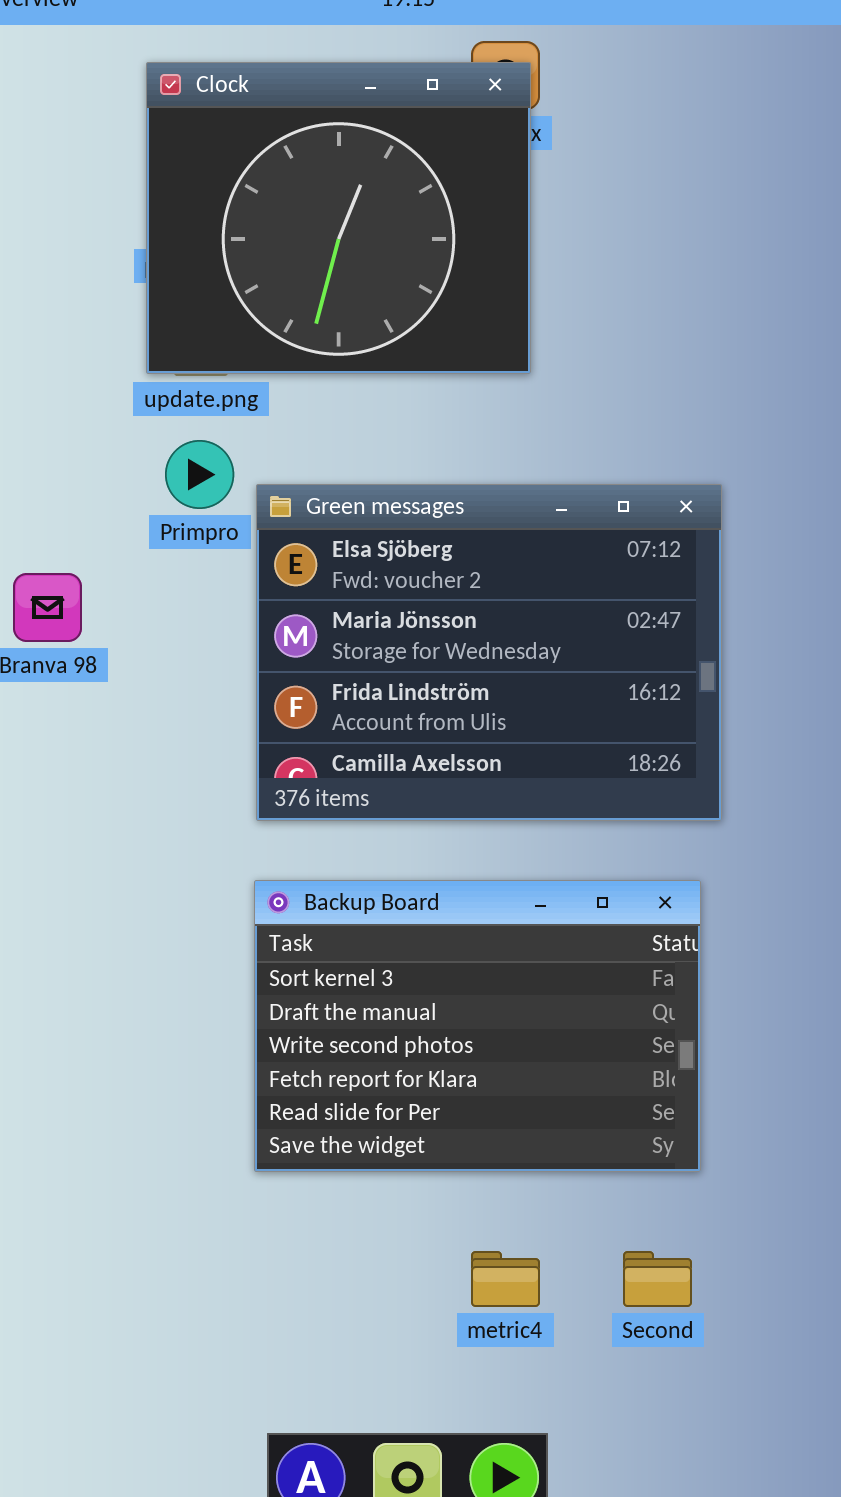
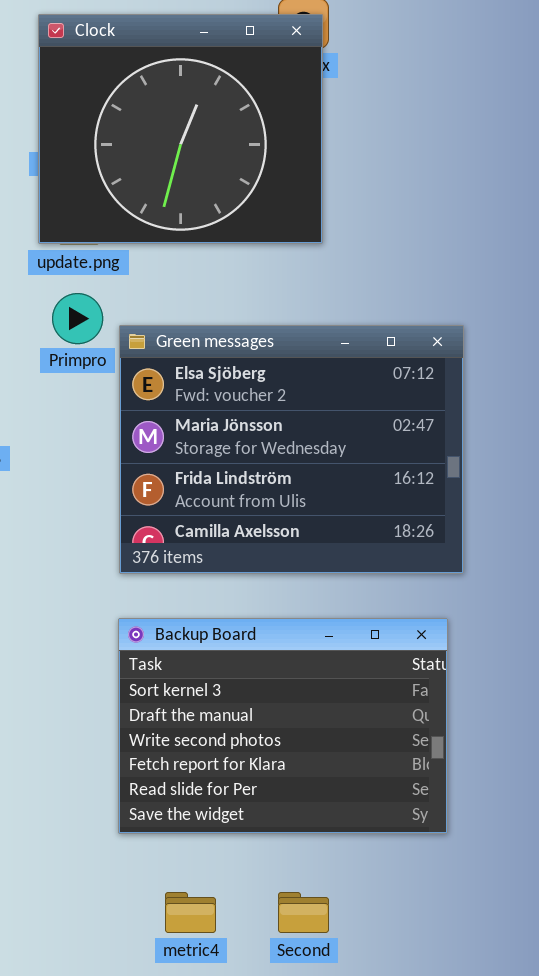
metric4: [471,1251,540,1307] -> [165,892,216,933], moved
Second: [623,1251,692,1307] -> [278,892,329,933], moved

